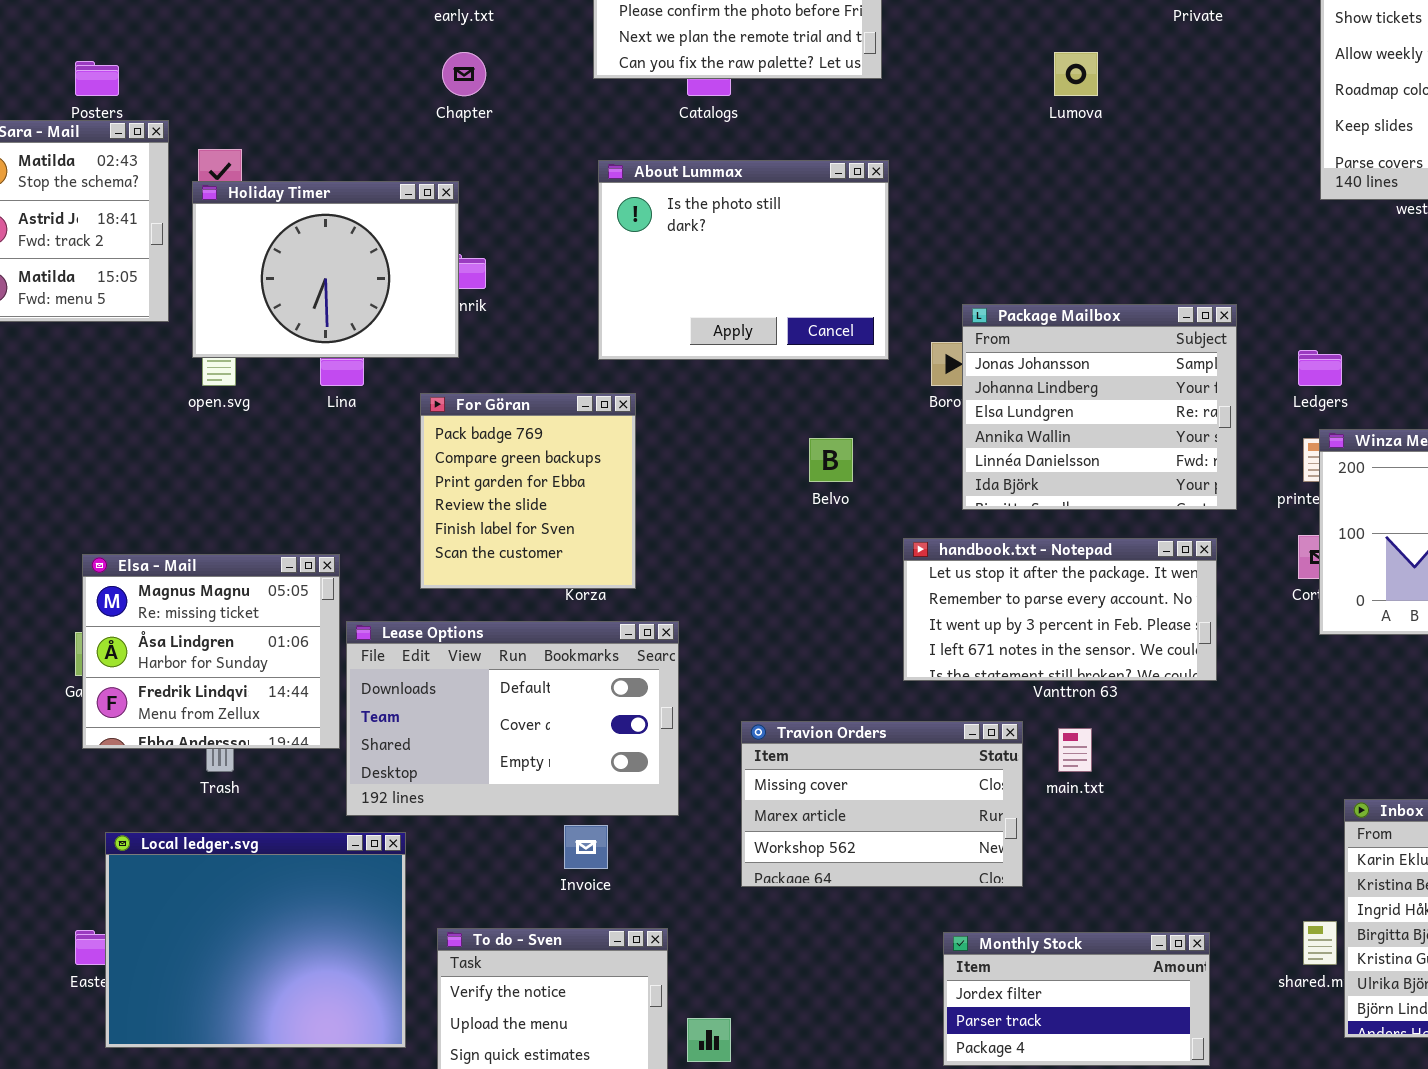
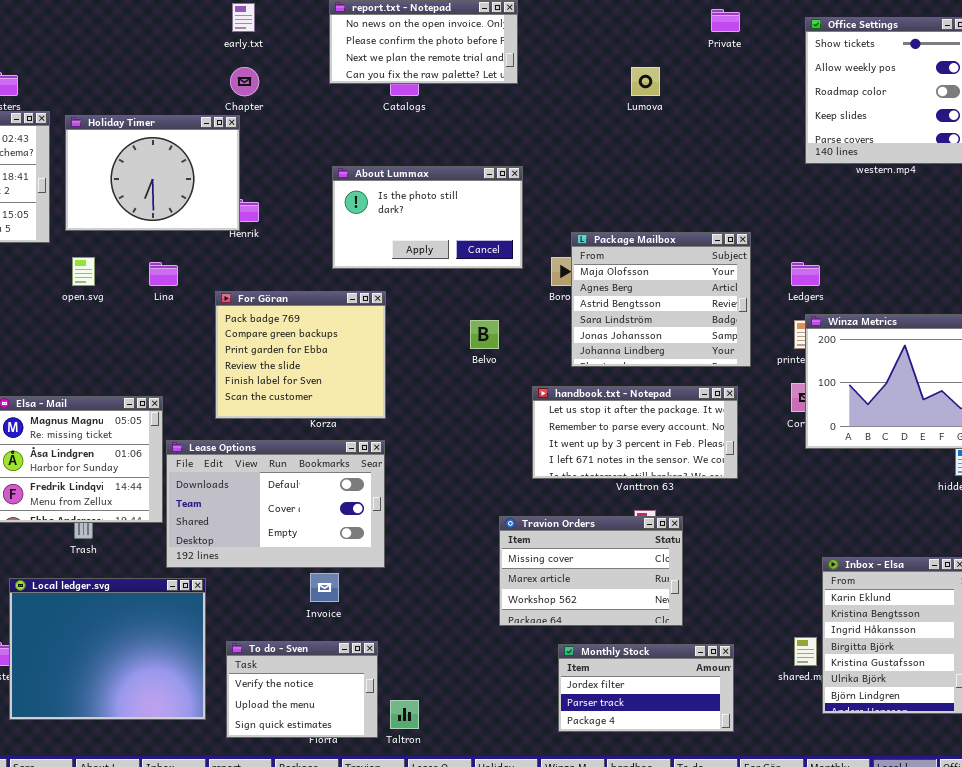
About Lummax: [598,160,889,360] -> [332,166,523,269], resized
Holiday Timer: [192,181,459,358] -> [65,115,240,231], moved
Package Mailbox: [962,304,1237,510] -> [571,232,751,367], scrolled up 4 rows
For Göran: [420,393,636,589] -> [215,291,386,419], resized
Travion Orders: [741,721,1023,887] -> [499,516,683,626], moved

